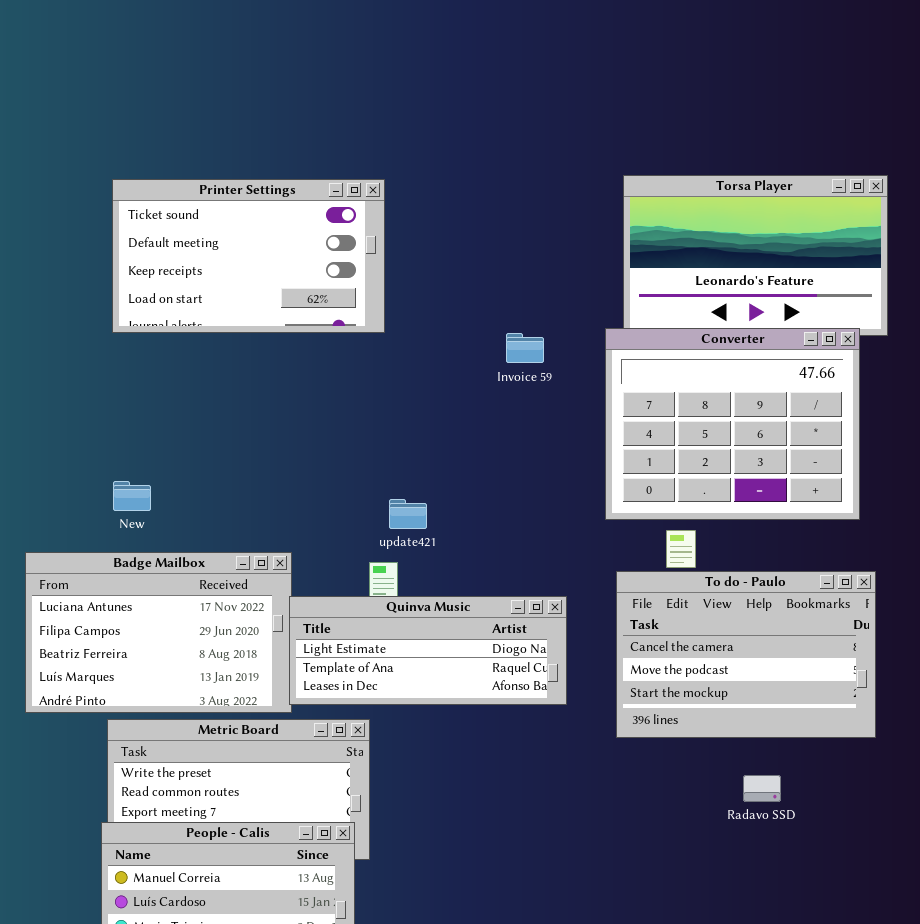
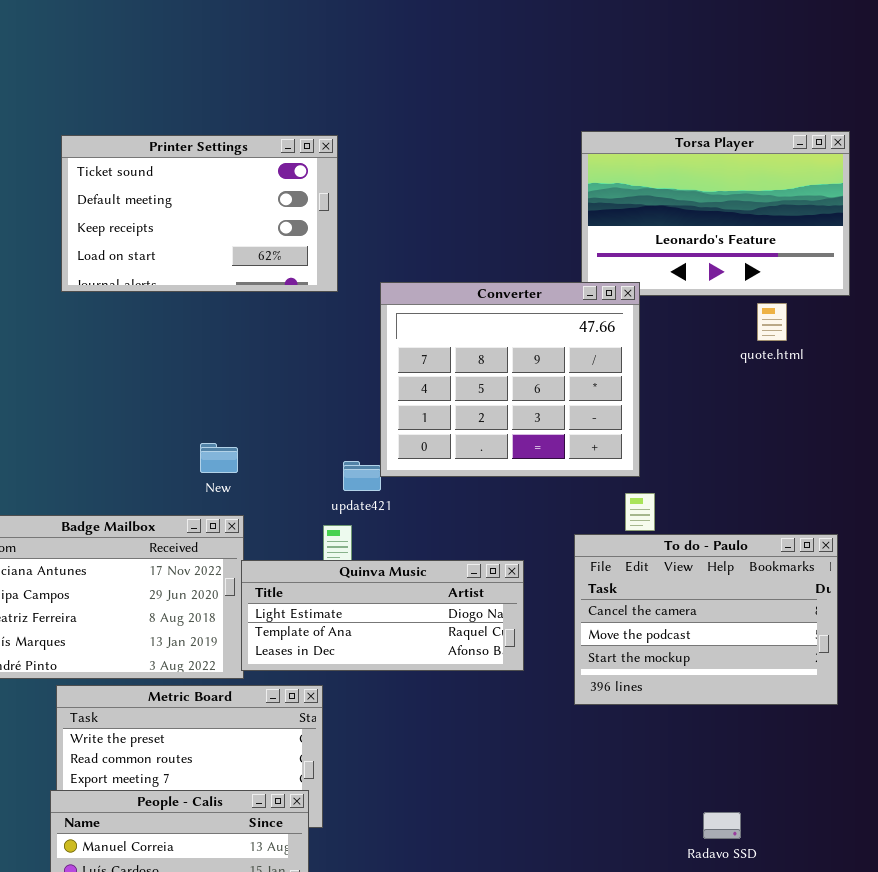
Converter: [605,328,860,520] -> [380,282,640,477], moved
New: [113,481,151,511] -> [200,443,238,473], moved
Radavo SSD: [743,775,781,802] -> [703,812,741,839], moved

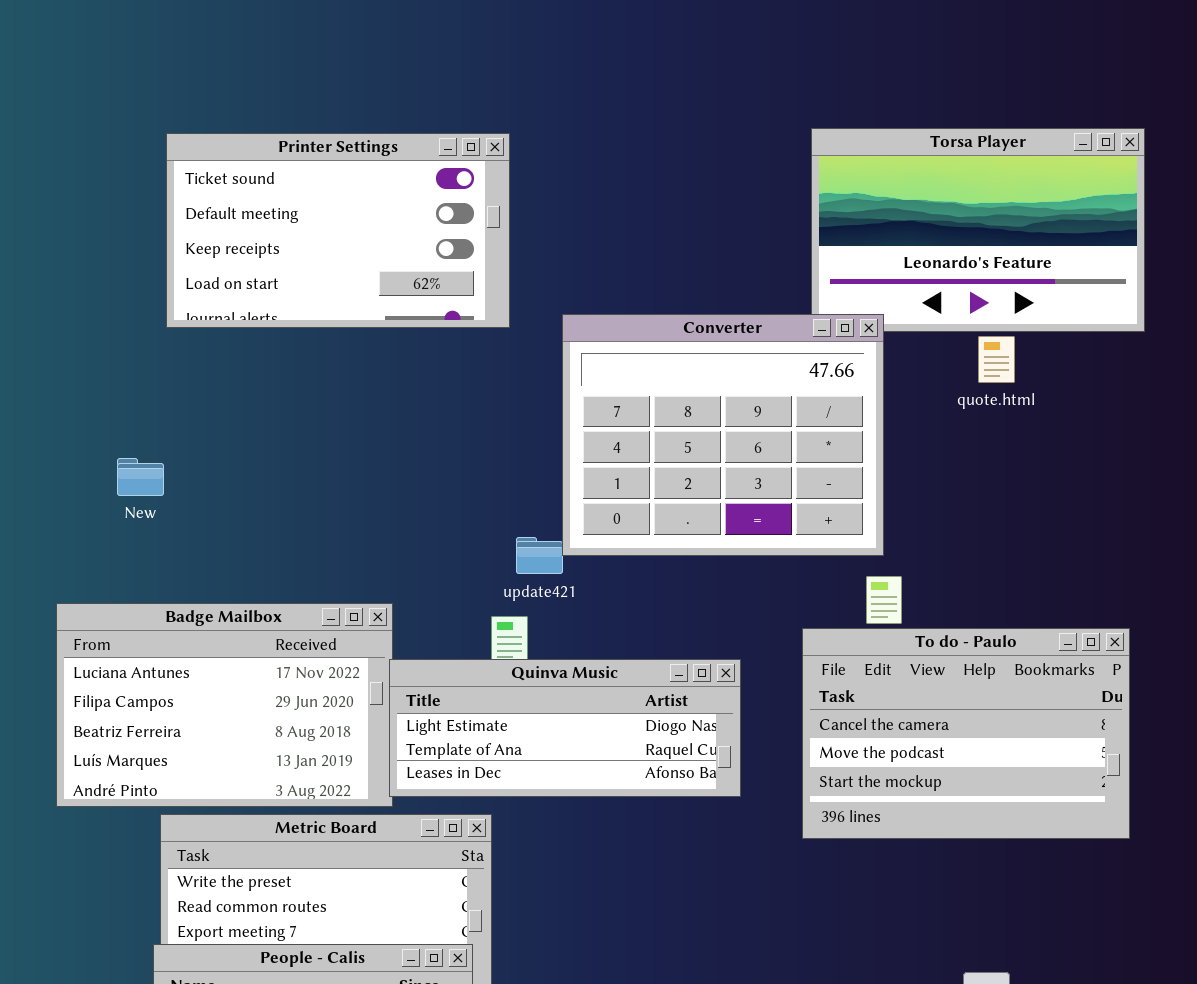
quote.html: [757,303,787,341] -> [978,336,1015,383], moved
New: [200,443,238,473] -> [117,458,164,496], moved

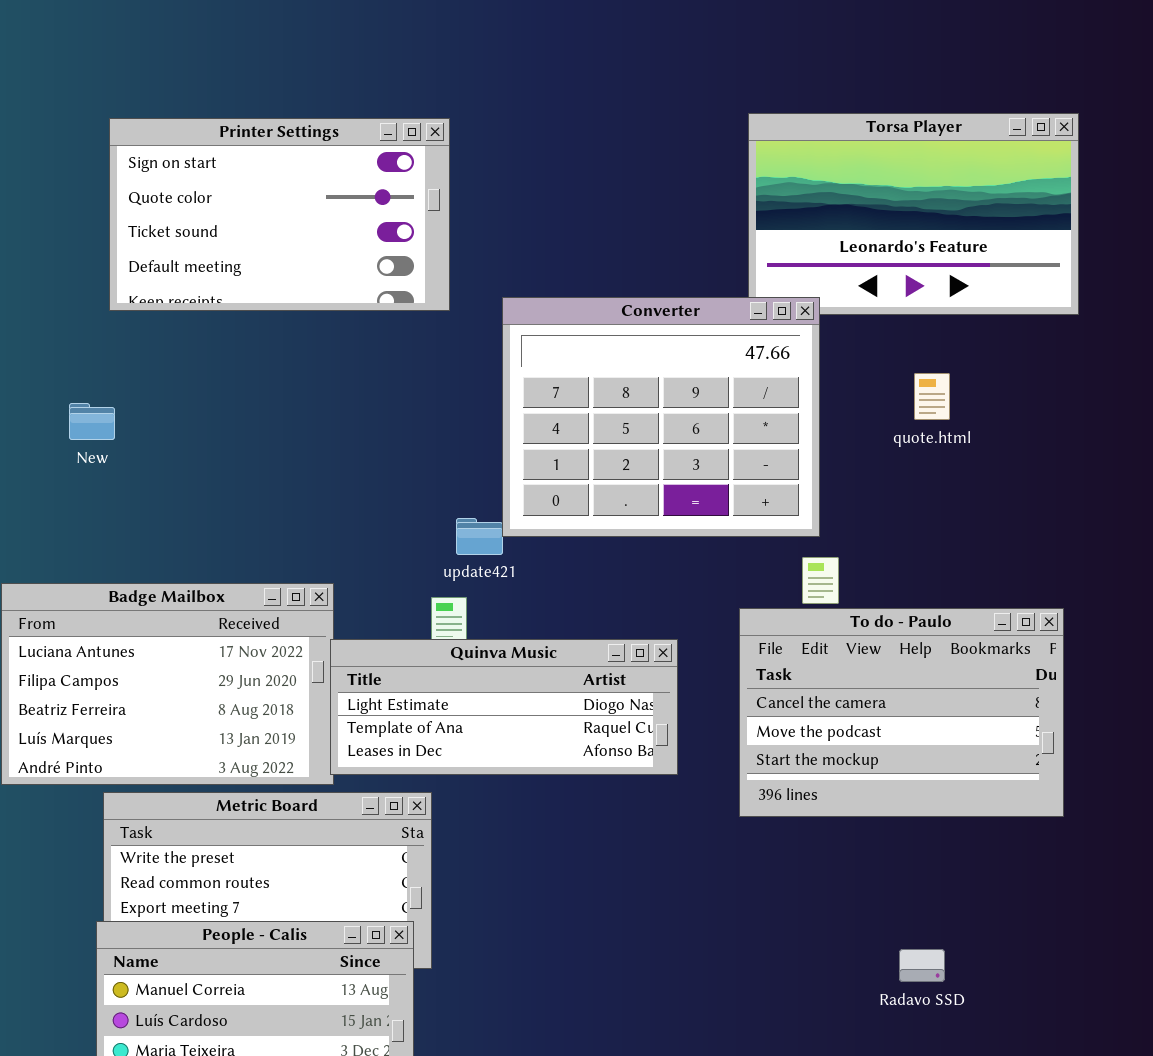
Printer Settings: [166,133,510,328] -> [109,118,450,311], scrolled up 2 rows
quote.html: [978,336,1015,383] -> [914,373,950,420], moved
New: [117,458,164,496] -> [69,403,115,440], moved

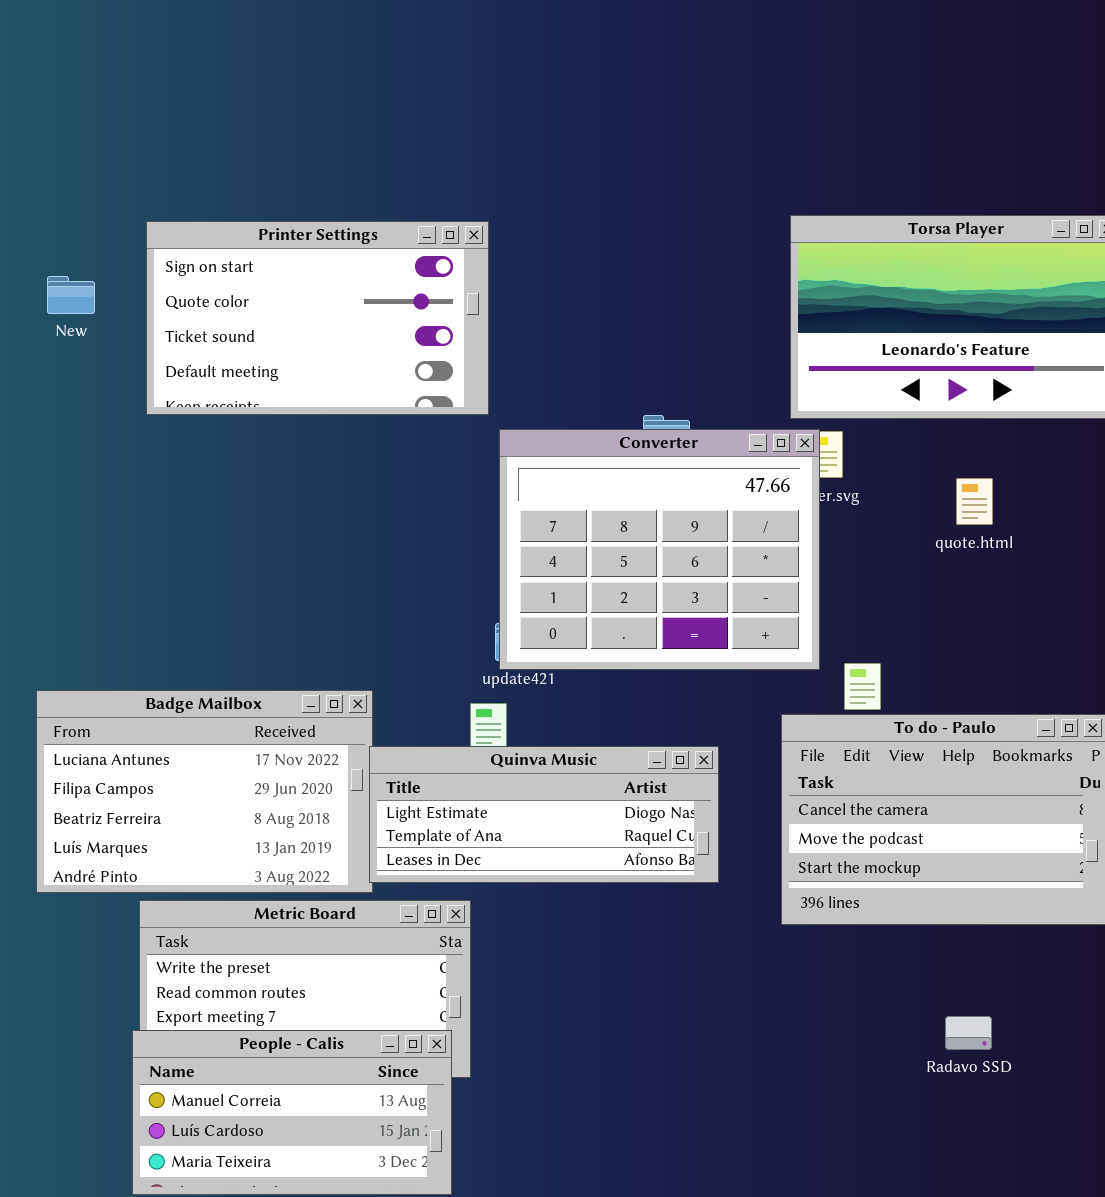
Converter: [502,297,820,537] -> [499,429,820,670], moved
New: [69,403,115,440] -> [47,276,95,314], moved
Radavo SSD: [899,949,945,982] -> [945,1016,992,1050], moved

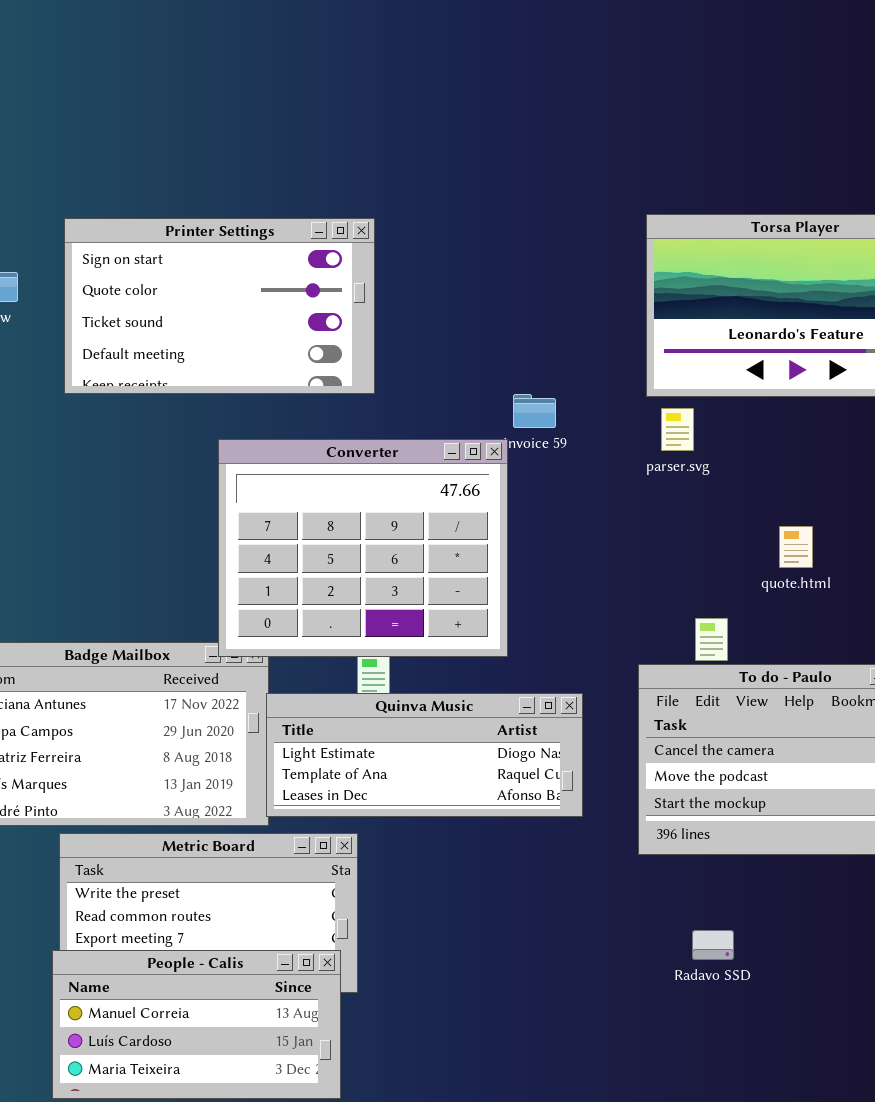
Converter: [499,429,820,670] -> [218,439,508,657], moved
quote.html: [956,478,993,525] -> [779,526,813,568], moved
Radavo SSD: [945,1016,992,1050] -> [692,930,734,960], moved

